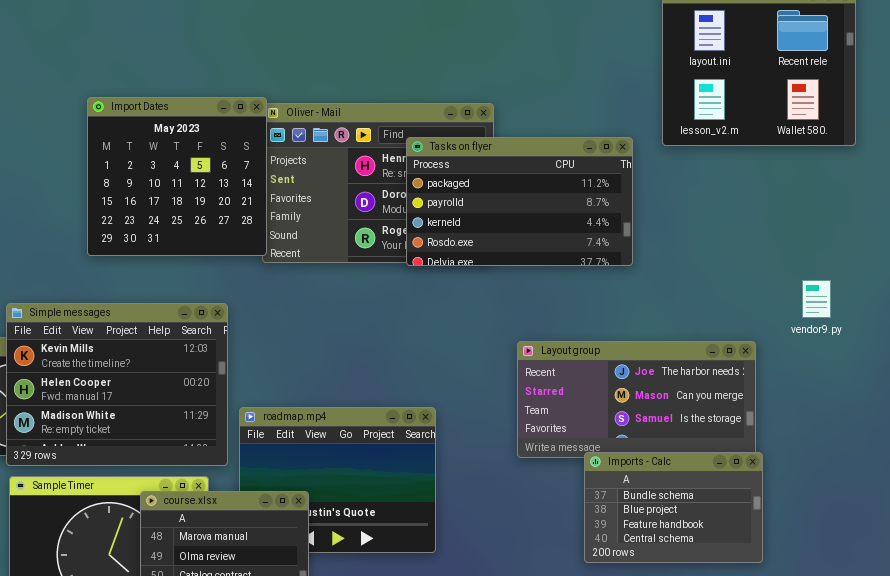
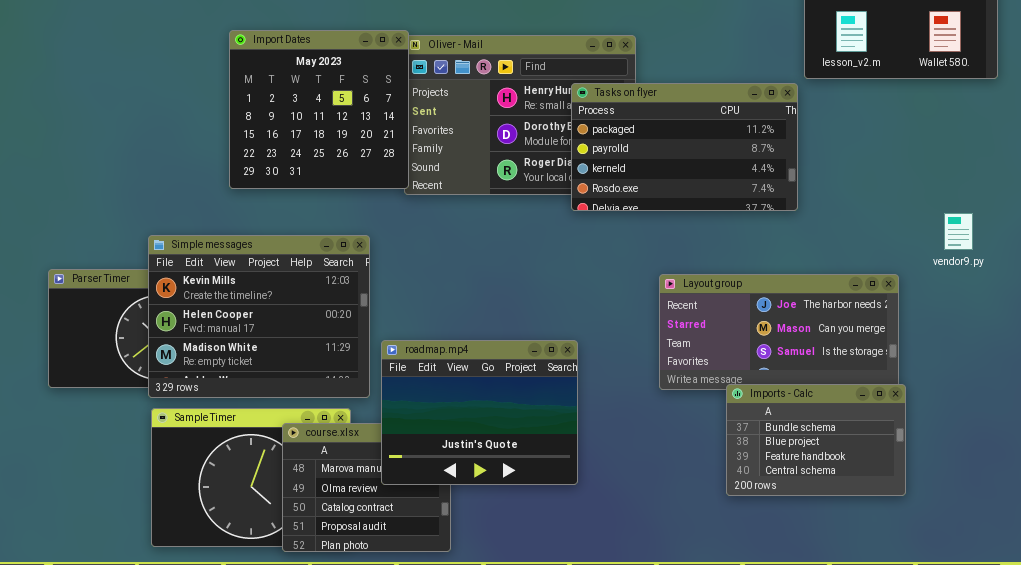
Tasks on flyer: [406,137,633,266] -> [571,83,798,211], moved
roadmap.mp4: [239,407,436,553] -> [381,340,578,485], raised

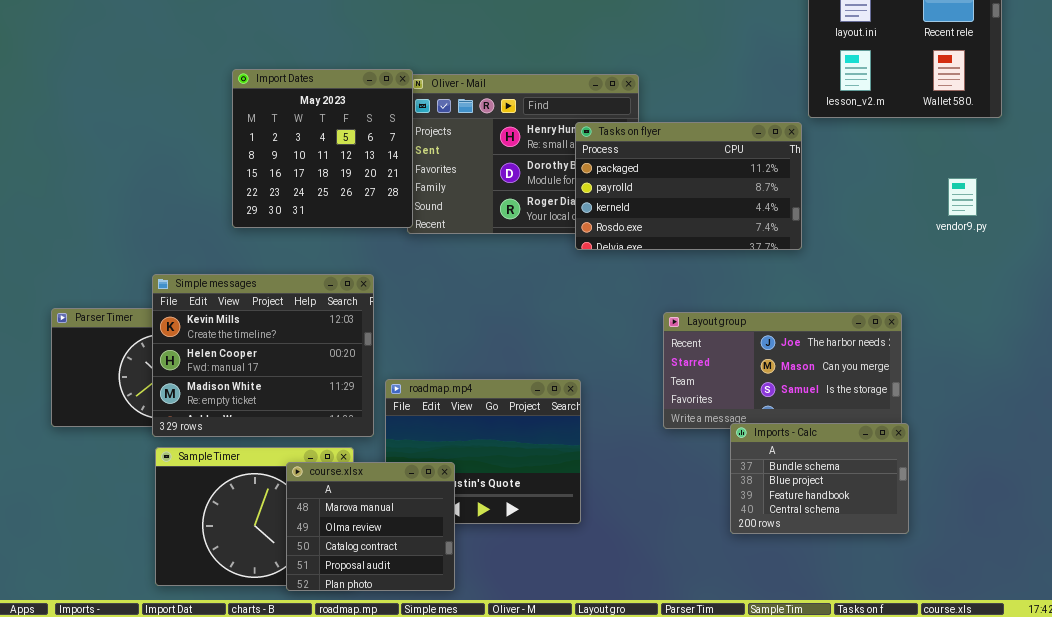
vendor9.py: [944,213,973,250] -> [948,178,977,216], moved
course.xlsx: [282,423,451,552] -> [286,462,455,591], raised

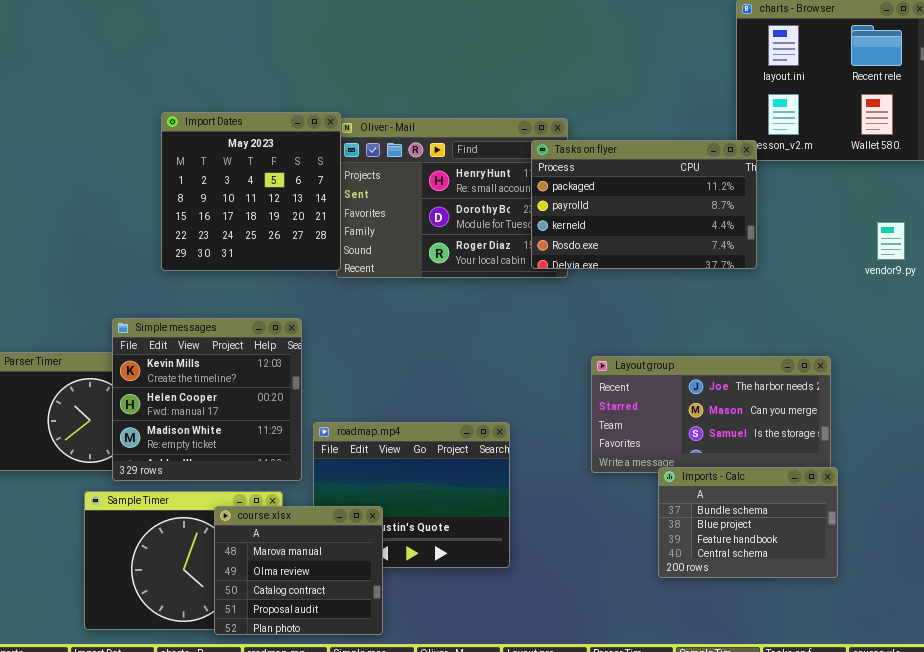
Tasks on flyer: [575,122,802,250] -> [531,140,757,269], moved
Simple messages: [152,274,374,437] -> [112,318,302,481], resized

